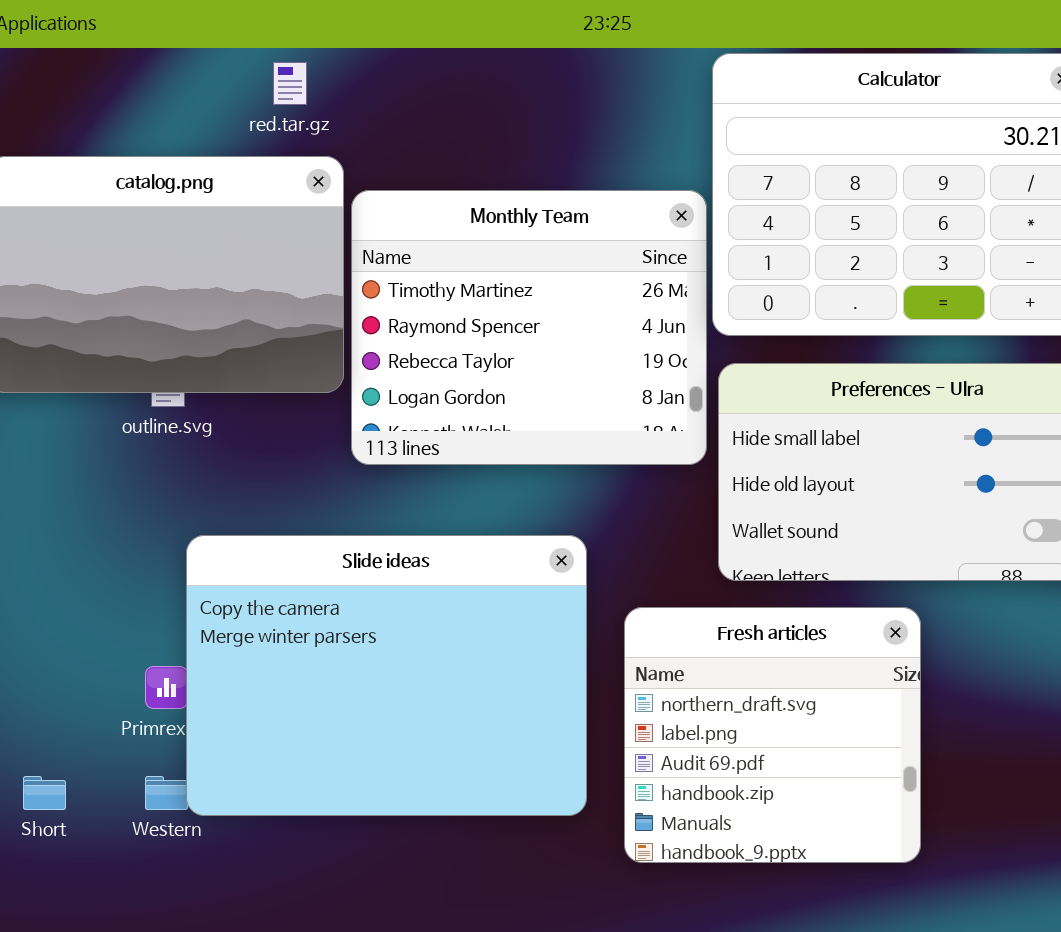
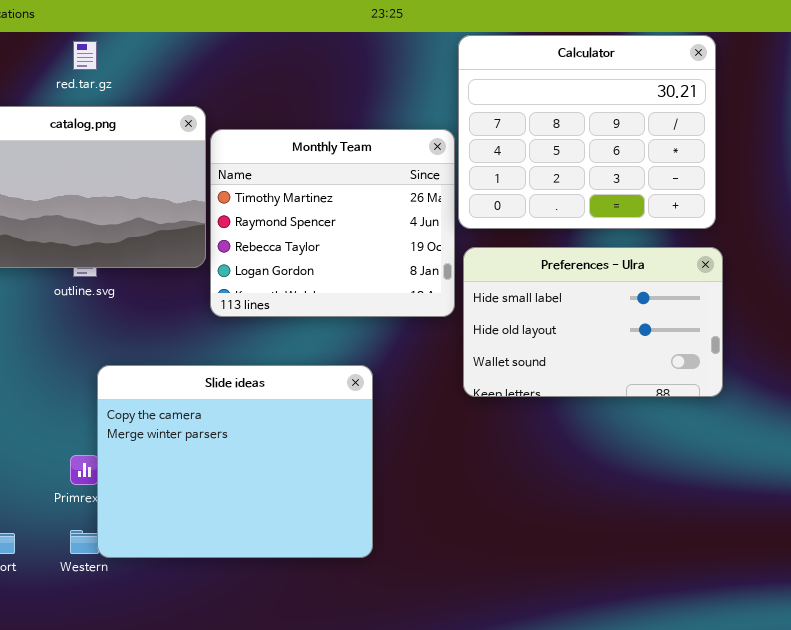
red.tar.gz: [273,62,307,105] -> [73,41,97,70], moved
Fresh articles: [624,607,921,863] -> none, closed

